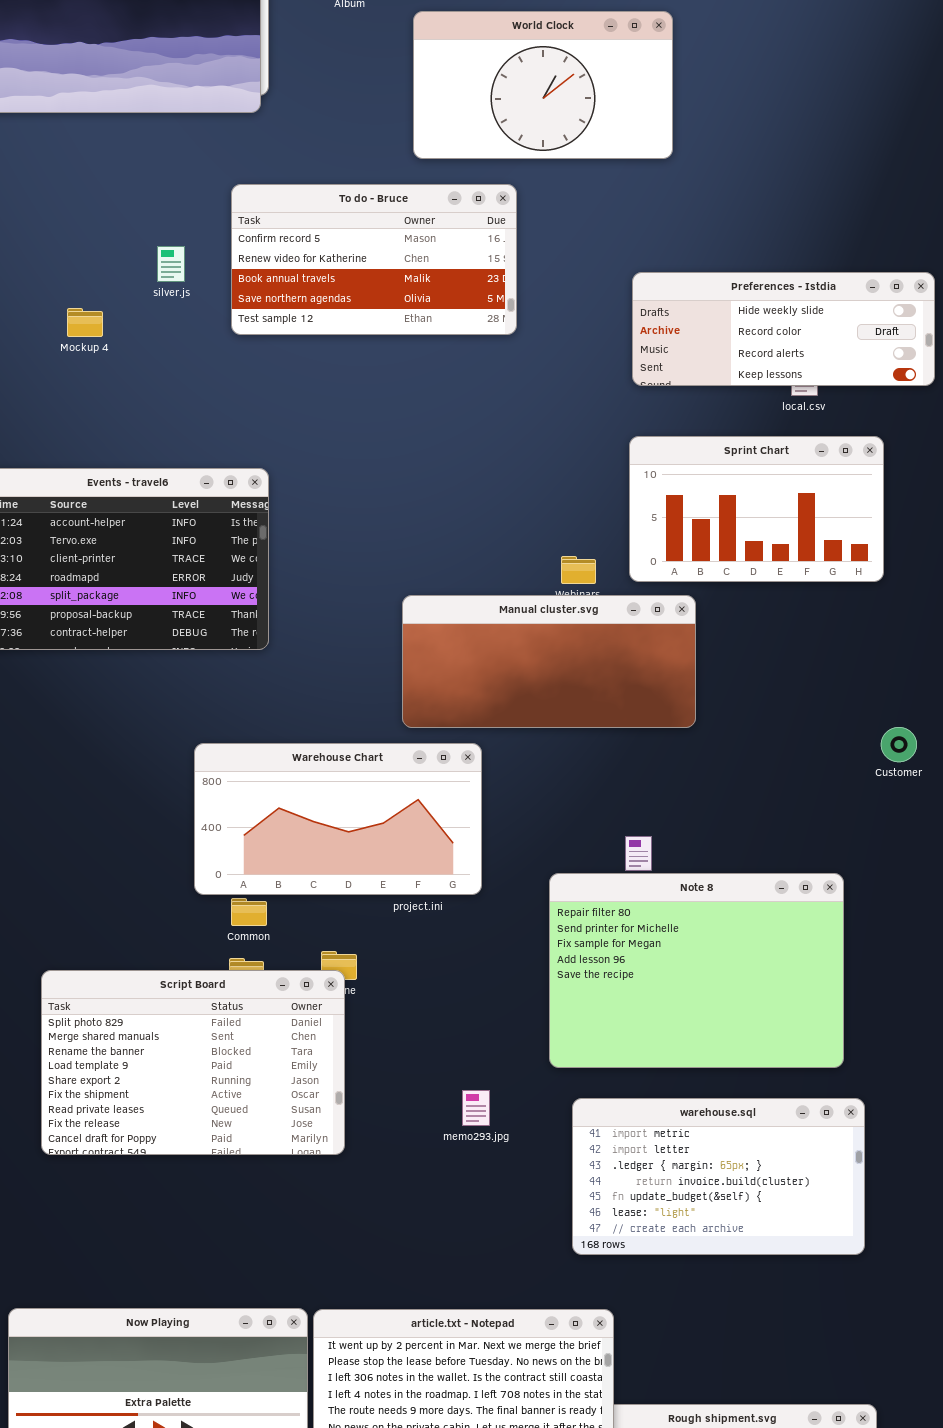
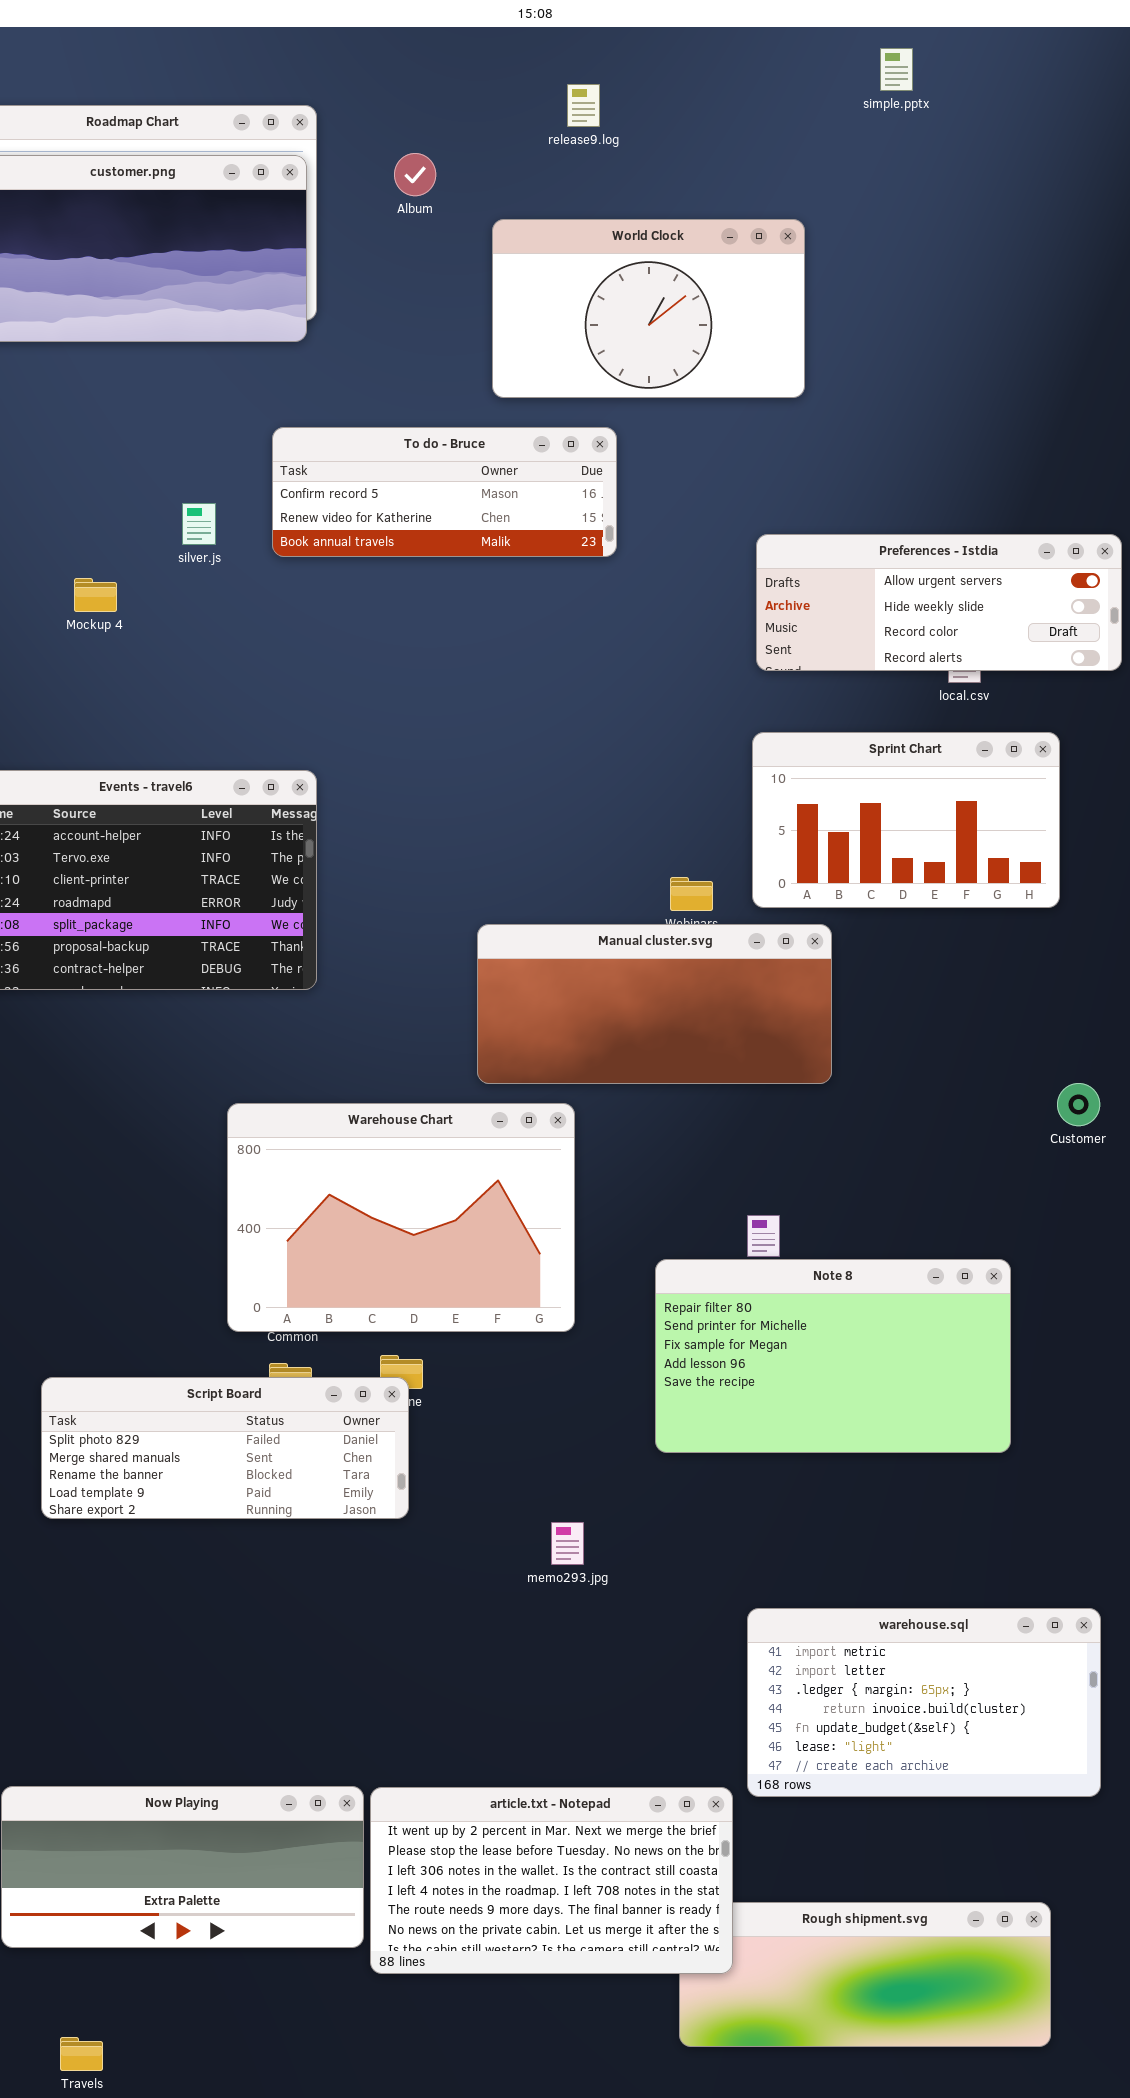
To do - Bruce: [231,184,517,335] -> [272,427,617,557], resized
Preferences - Istdia: [632,272,935,386] -> [756,534,1122,671], scrolled up 1 row
Warehouse Chart: [194,743,482,895] -> [227,1103,575,1332], resized
Note 8: [549,873,844,1068] -> [655,1259,1011,1453], resized
Script Board: [41,970,345,1155] -> [41,1377,409,1519], resized
warehouse.sql: [572,1098,865,1255] -> [747,1608,1101,1797], moved

